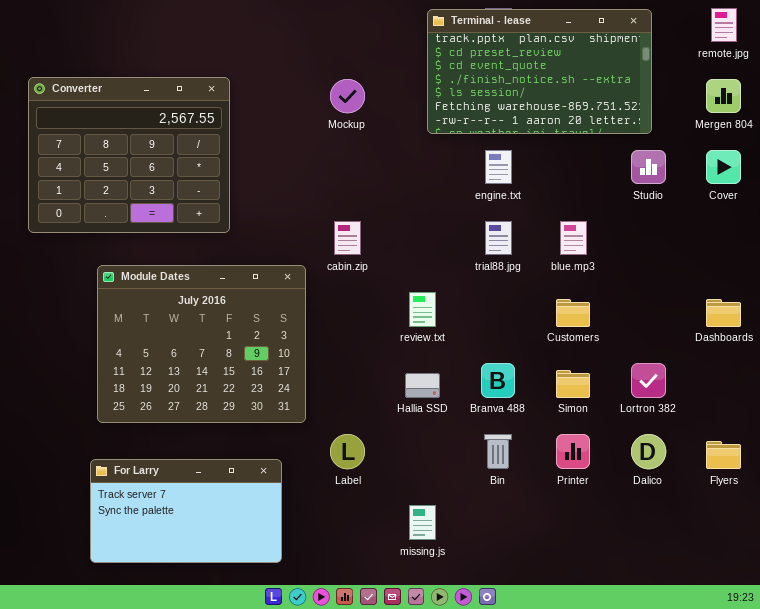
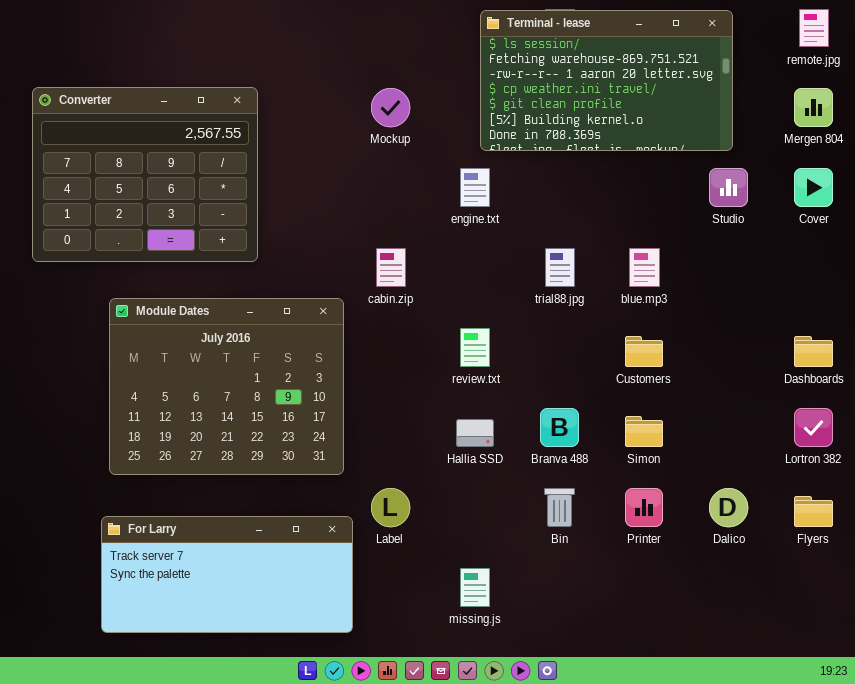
Terminal - lease: [427,9,652,134] -> [480,10,733,151], scrolled down 4 rows
engine.txt: [485,150,512,184] -> [460,168,490,207], moved
Lortron 382: [631,363,666,398] -> [794,408,833,447], moved
For Larry: [90,459,282,563] -> [101,516,353,633], resized

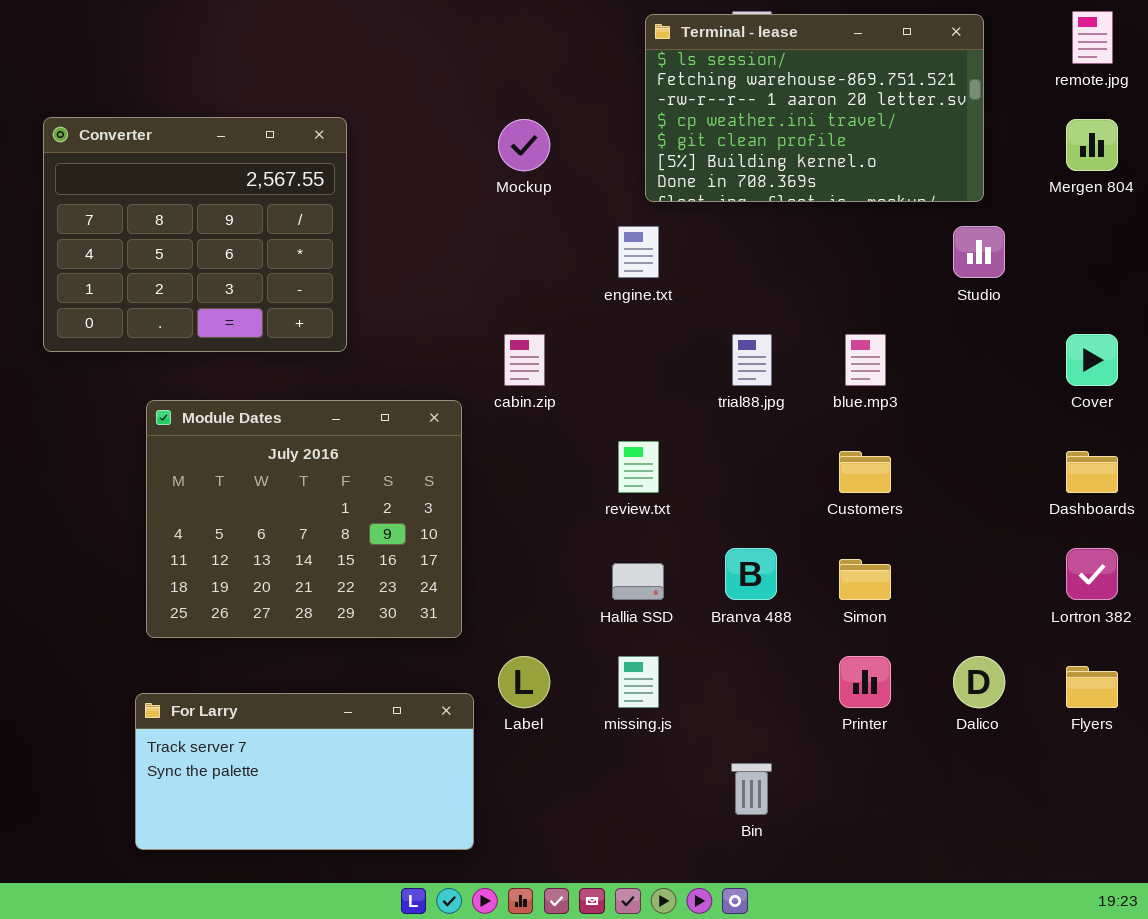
Cover: [794,168,833,207] -> [1066,334,1118,386], moved
Bin: [544,488,575,527] -> [731,763,772,815], moved
missing.js: [460,568,490,607] -> [618,656,659,708], moved

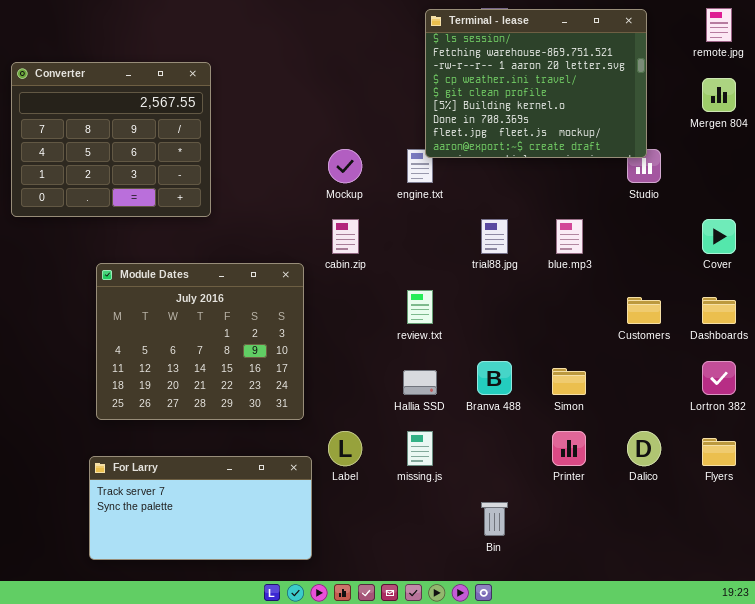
Terminal - lease: [645,14,984,202] -> [425,9,647,158], resized
Converter: [43,117,347,352] -> [11,62,211,217], moved
Mockup: [498,119,550,171] -> [328,149,362,183], moved
Customers: [839,451,891,493] -> [627,297,661,324], moved

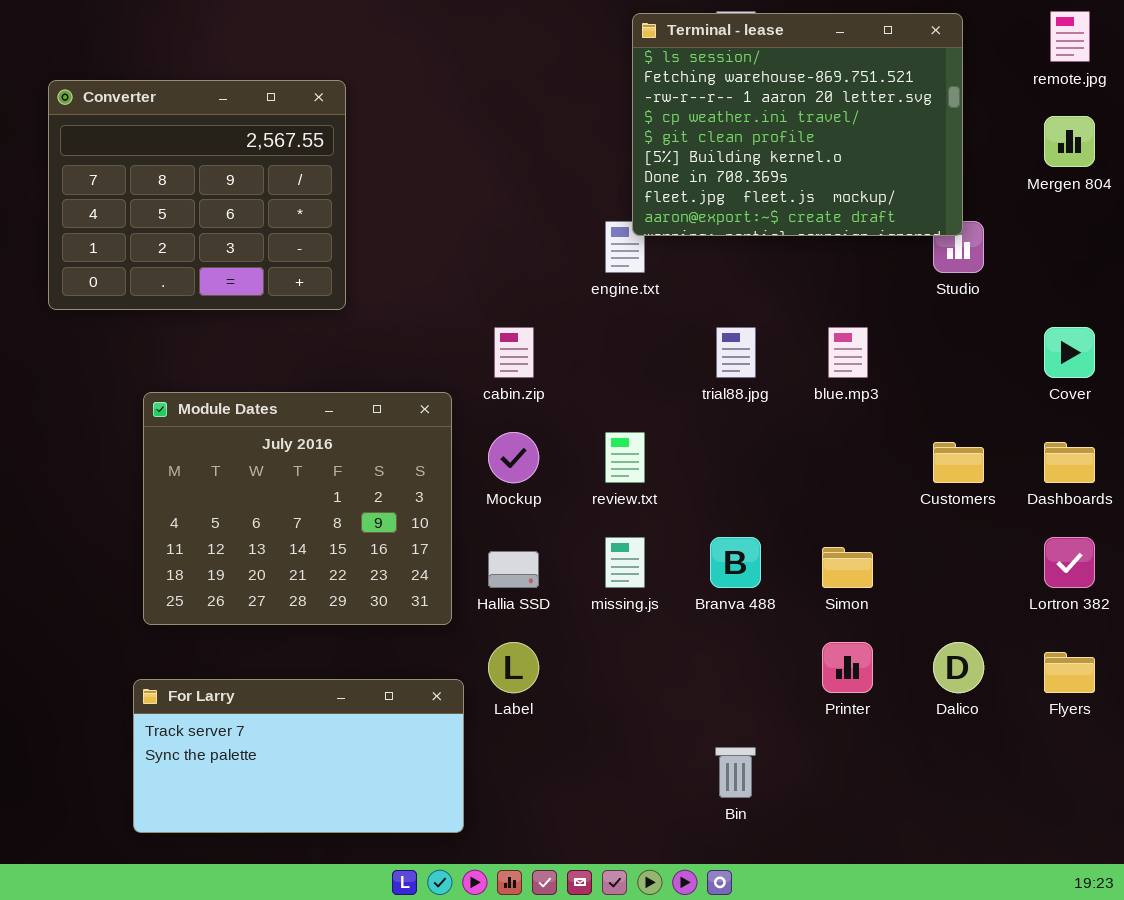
Converter: [11,62,211,217] -> [48,80,346,310], moved
Mockup: [328,149,362,183] -> [488,432,539,483], moved
Hallia SSD: [403,370,437,395] -> [488,551,539,588], moved
missing.js: [407,431,433,466] -> [605,537,645,588], moved

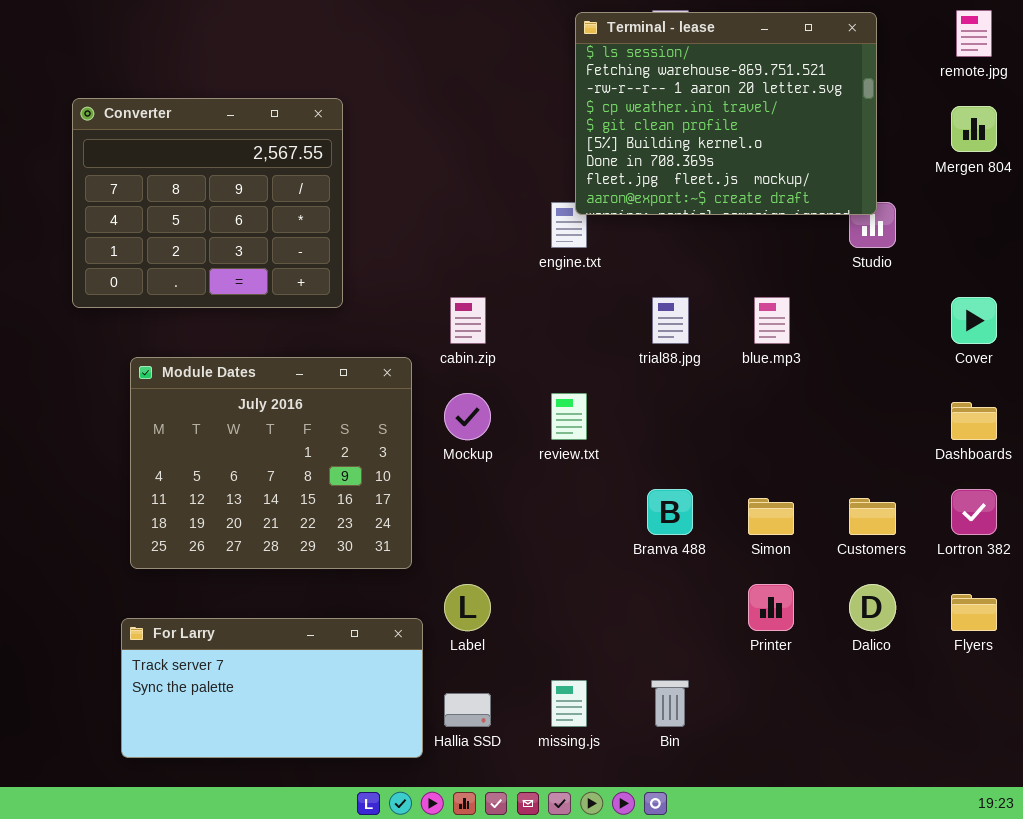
Converter: [48,80,346,310] -> [72,98,343,308], moved
Customers: [933,442,984,483] -> [849,498,896,535], moved
missing.js: [605,537,645,588] -> [551,680,587,727], moved
Hallia SSD: [488,551,539,588] -> [444,693,491,727], moved

